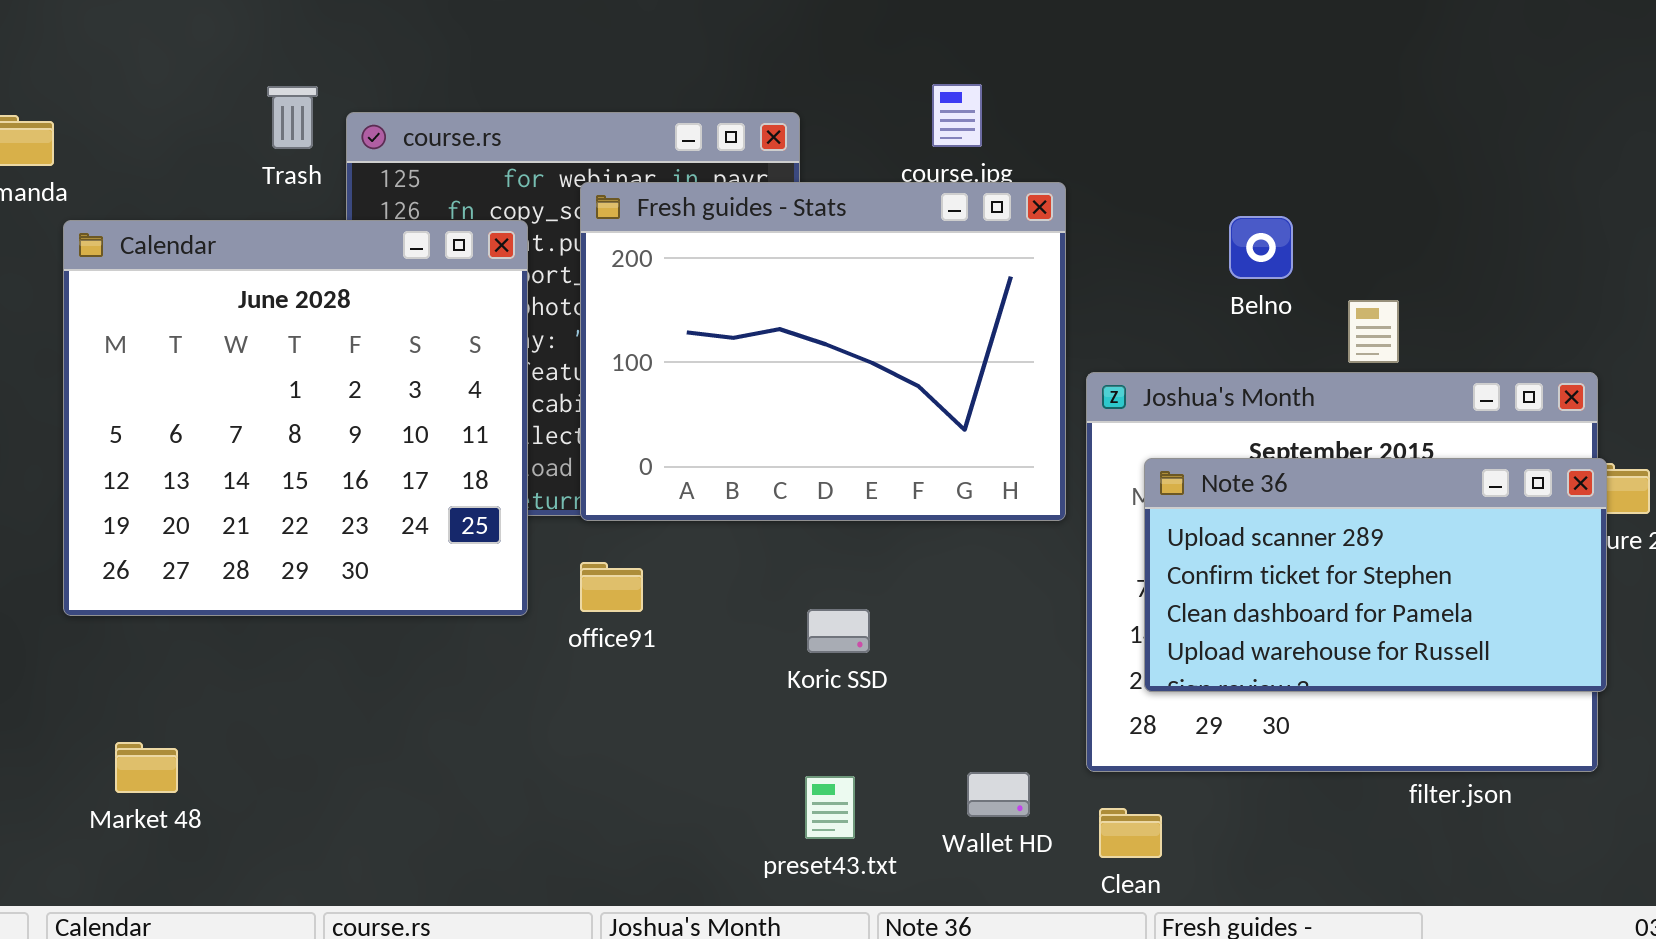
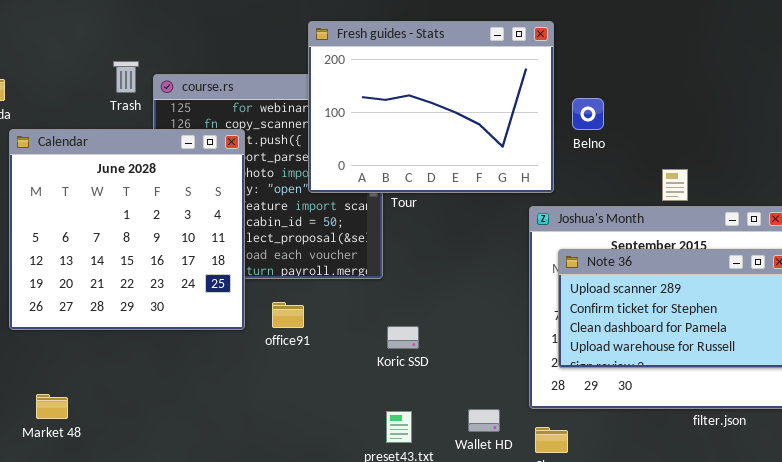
Fresh guides - Stats: [580,182,1066,521] -> [308,21,554,193], moved
Belno: [1229,216,1293,279] -> [572,98,604,130], moved

